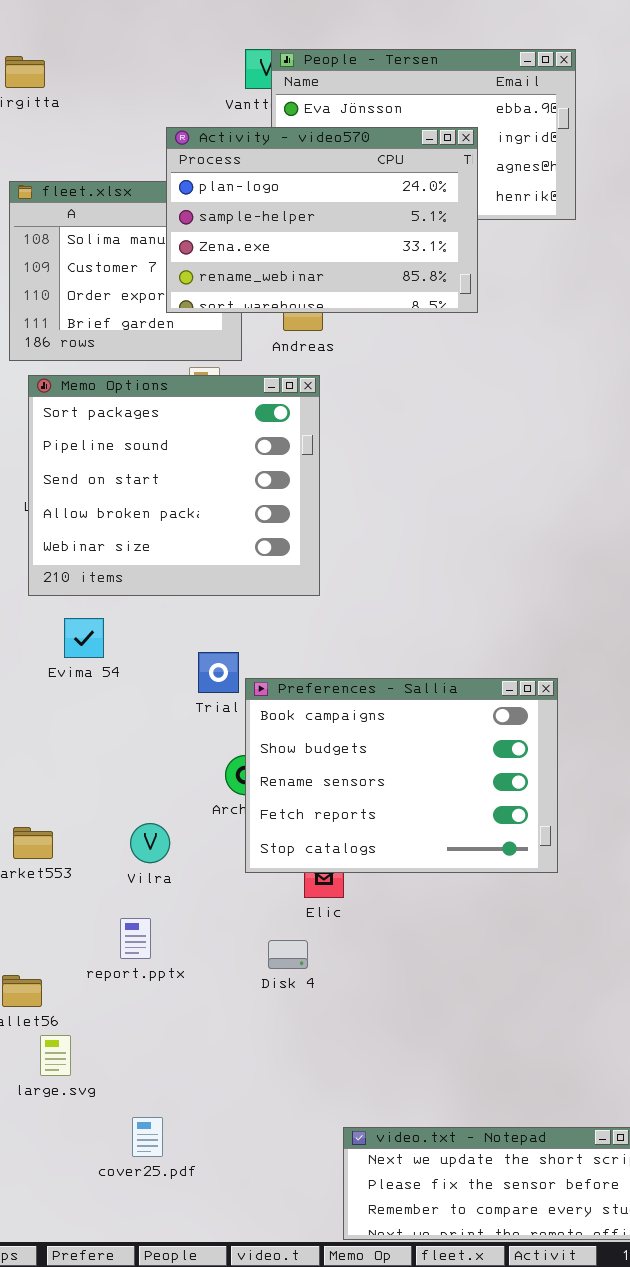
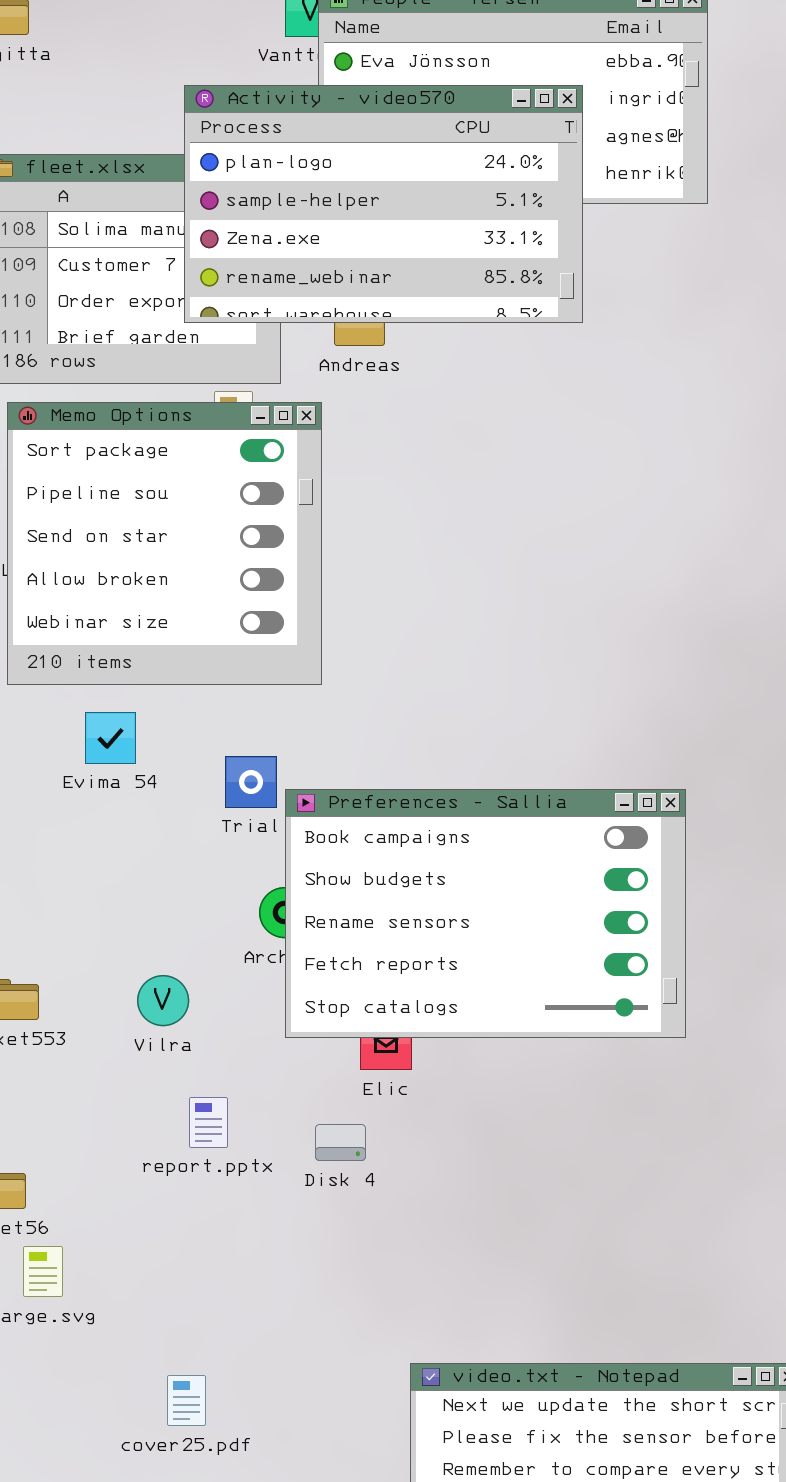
Memo Options: [28,375,320,596] -> [7,402,322,685], resized
Evima 54: [64,618,104,658] -> [85,712,136,764], moved
report.pptx: [120,918,151,959] -> [189,1097,228,1148], moved
cover25.pdf: [132,1117,163,1157] -> [167,1375,206,1426], moved

